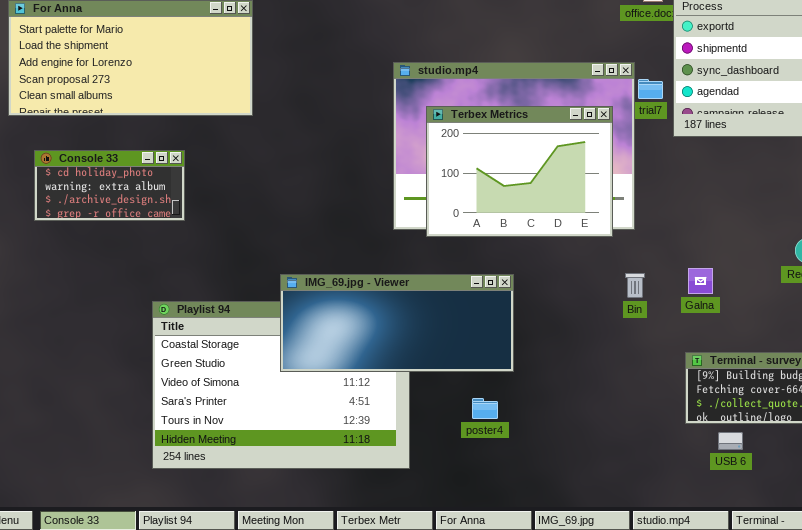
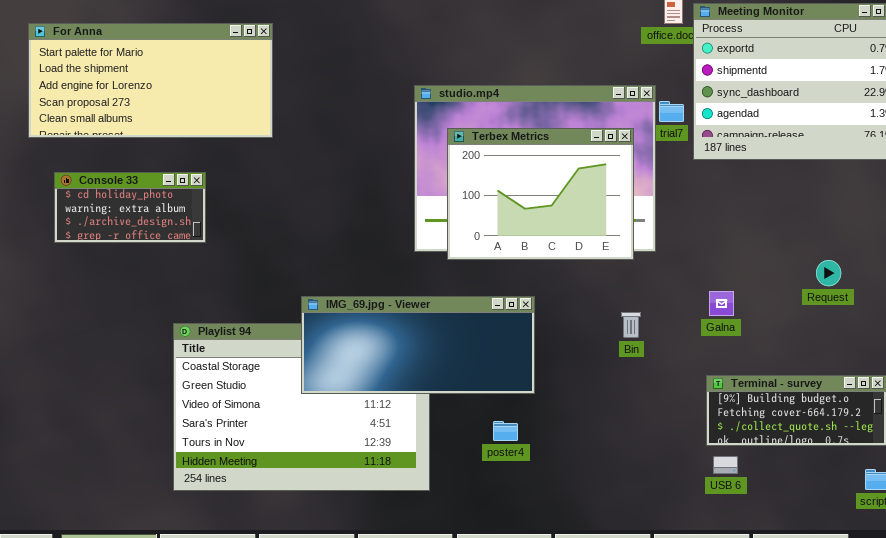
Bin: [625,273,645,298] -> [621,312,641,338], moved
USB 6: [718,432,743,450] -> [713,456,738,474], moved

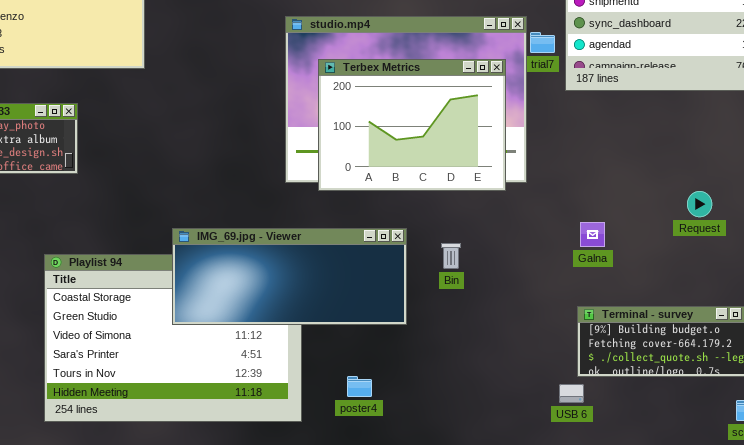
Bin: [621,312,641,338] -> [441,243,461,269], moved
poster4: [493,421,518,441] -> [347,376,372,397], moved
USB 6: [713,456,738,474] -> [559,384,584,403], moved

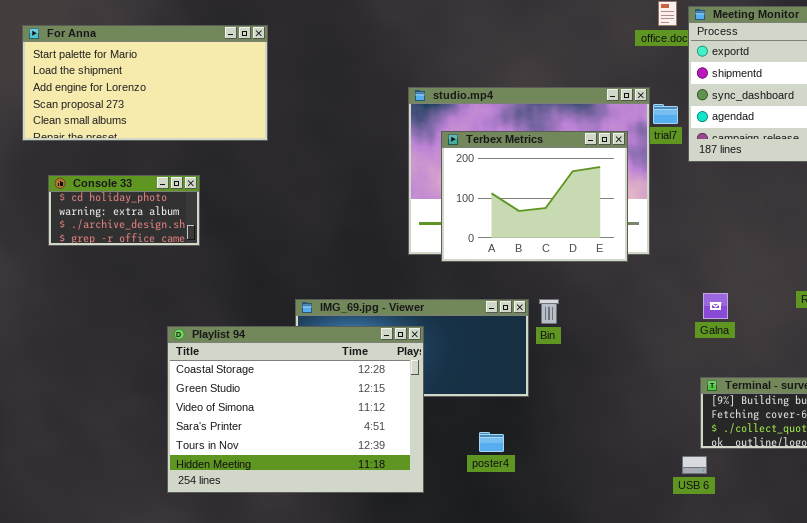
Bin: [441,243,461,269] -> [539,299,559,324], moved
Playlist 94: [44,254,302,422] -> [167,326,424,493], raised
poster4: [347,376,372,397] -> [479,432,504,452], moved

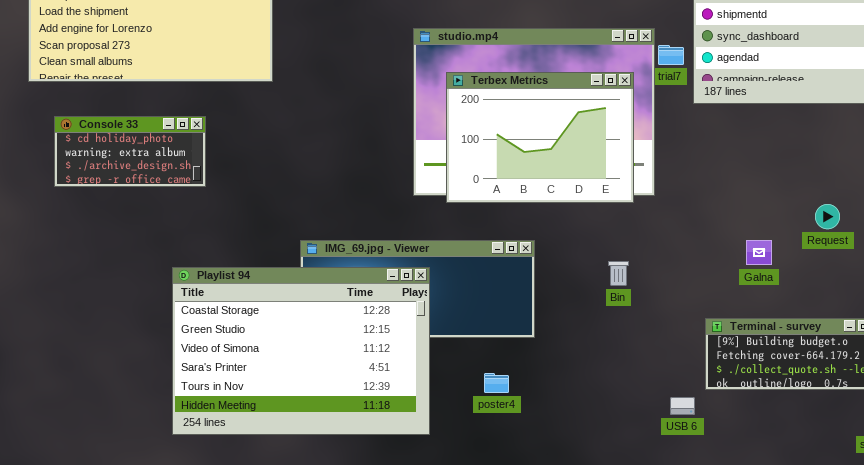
Galna: [703,293,728,319] -> [746,240,772,265], moved
Bin: [539,299,559,324] -> [608,261,629,286], moved
USB 6: [682,456,707,474] -> [670,397,695,415], moved

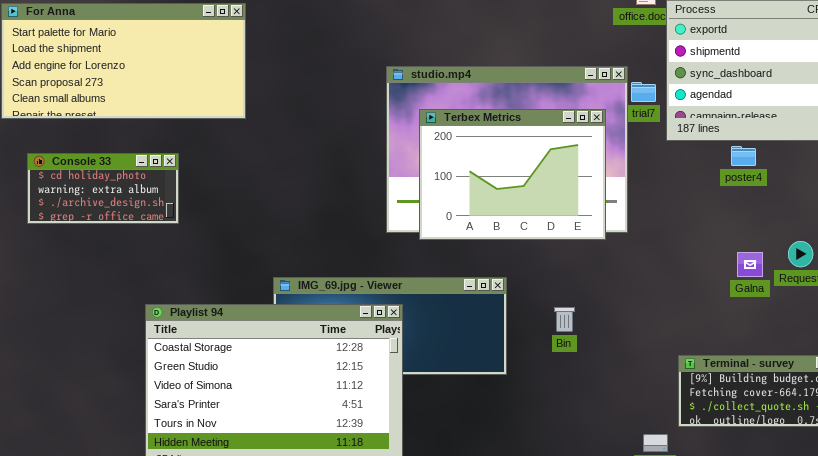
Galna: [746,240,772,265] -> [737,252,763,277], moved
Bin: [608,261,629,286] -> [554,307,575,332], moved
poster4: [484,373,509,393] -> [731,146,756,166], moved

